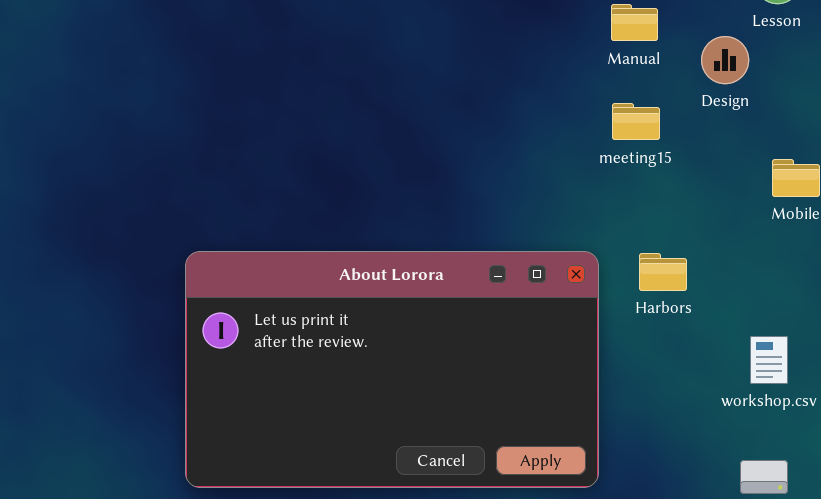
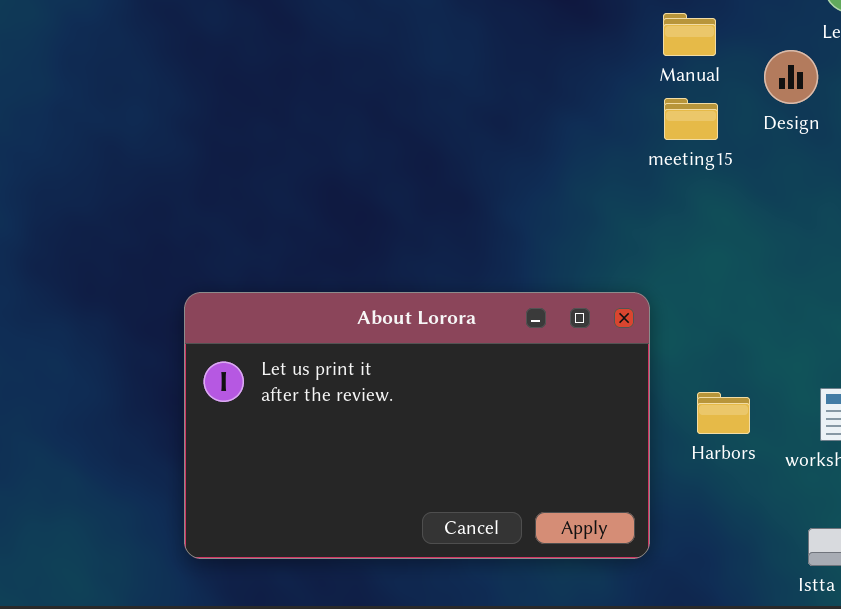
meeting15: [612,103,660,140] -> [664,98,718,140], moved
Harbors: [639,253,687,291] -> [697,392,750,434], moved

